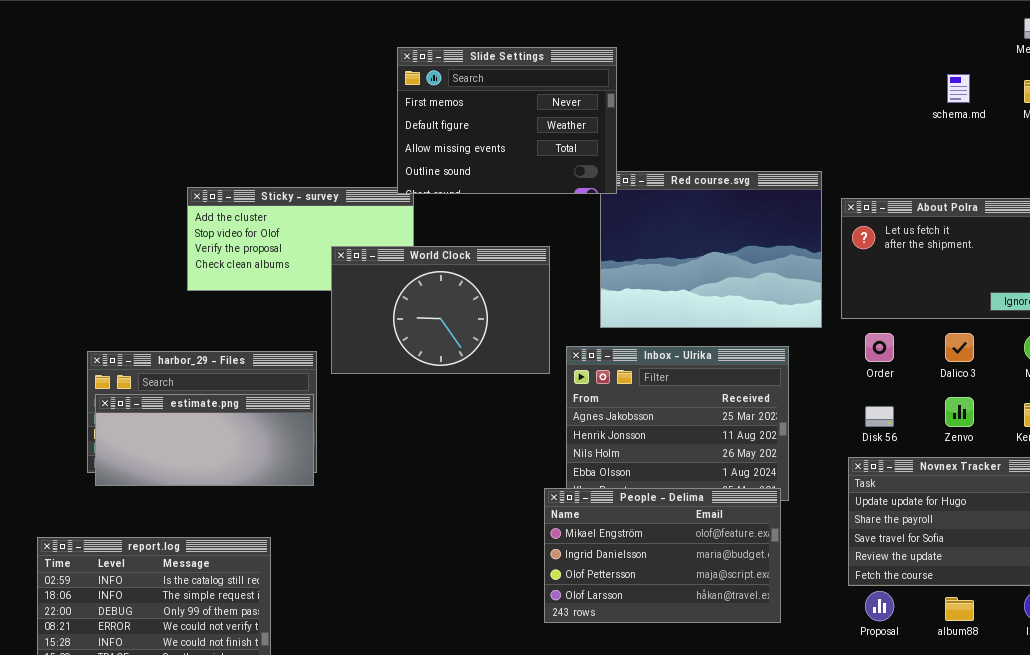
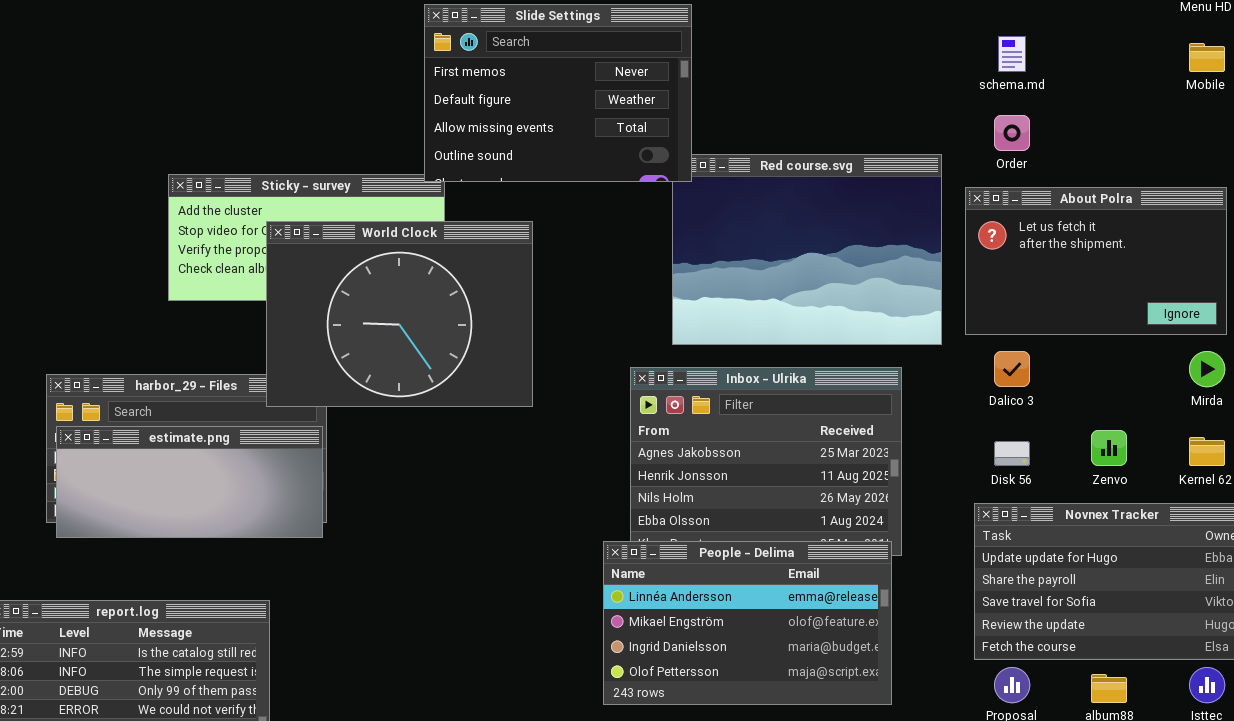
schema.md: [947,74,970,103] -> [998,36,1026,72], moved
World Clock: [331,246,550,374] -> [266,221,533,407], moved, resized
Order: [865,333,894,362] -> [994,115,1030,151], moved
Dalico 3: [945,333,974,362] -> [994,351,1030,387], moved
People - Delima: [544,488,781,623] -> [603,541,892,705], scrolled up 1 row

